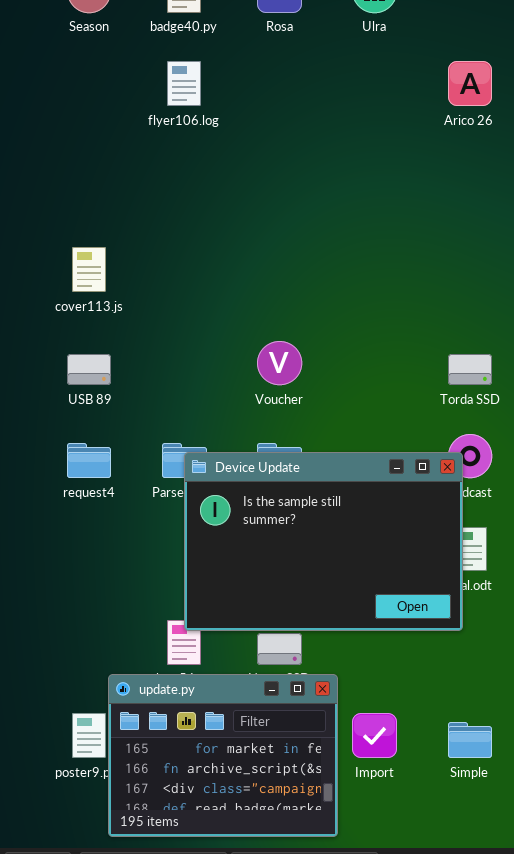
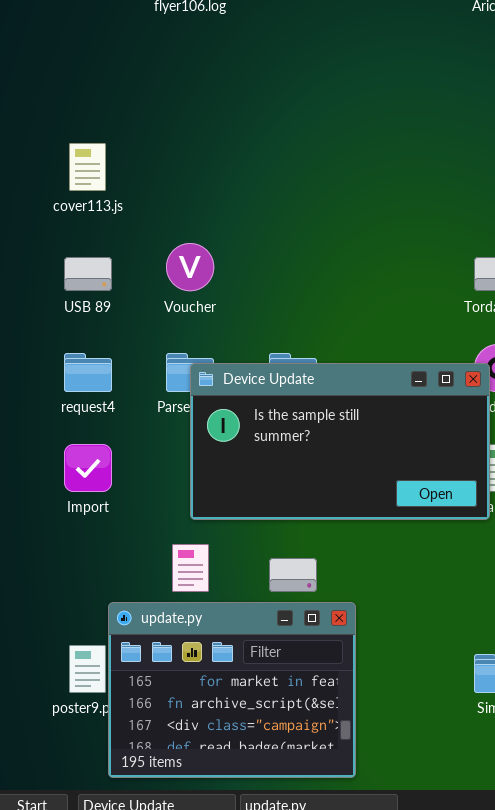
Voucher: [257,341,302,385] -> [166,243,214,291], moved
Device Update: [184,452,463,631] -> [190,363,490,520], resized
Import: [352,713,397,758] -> [64,444,112,492], moved

